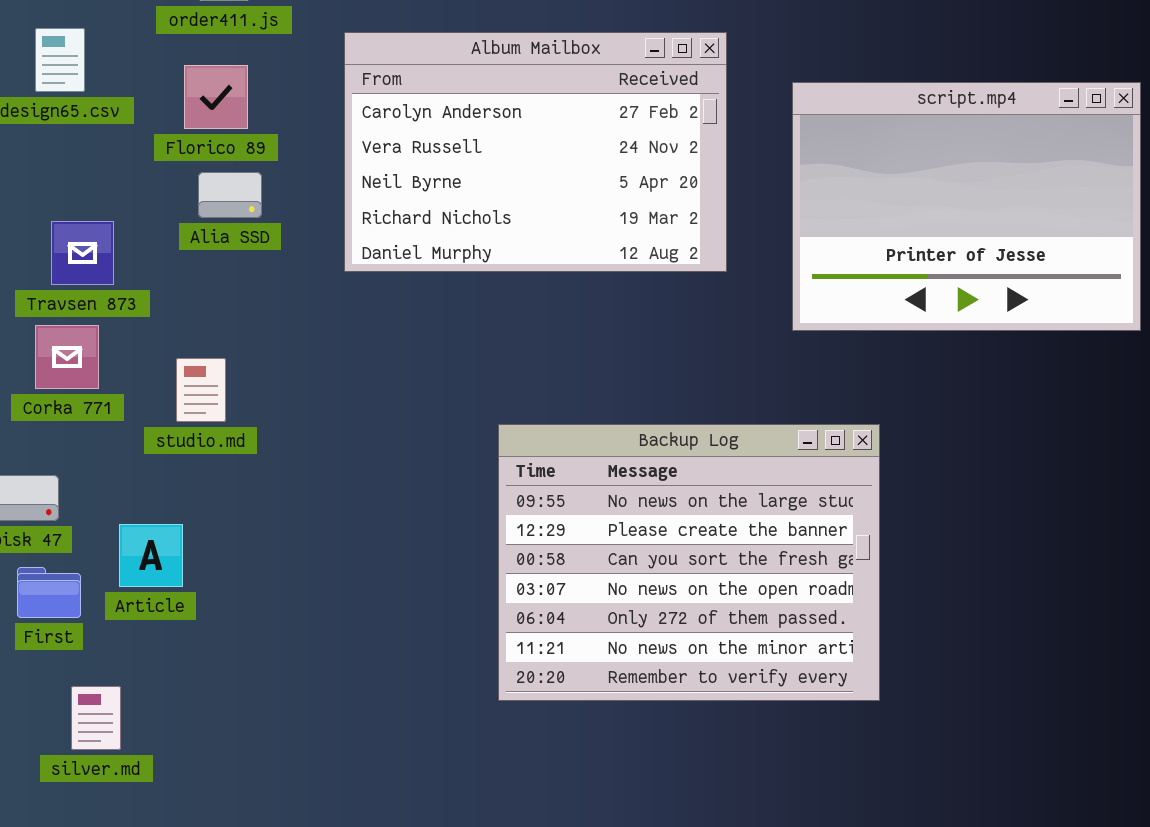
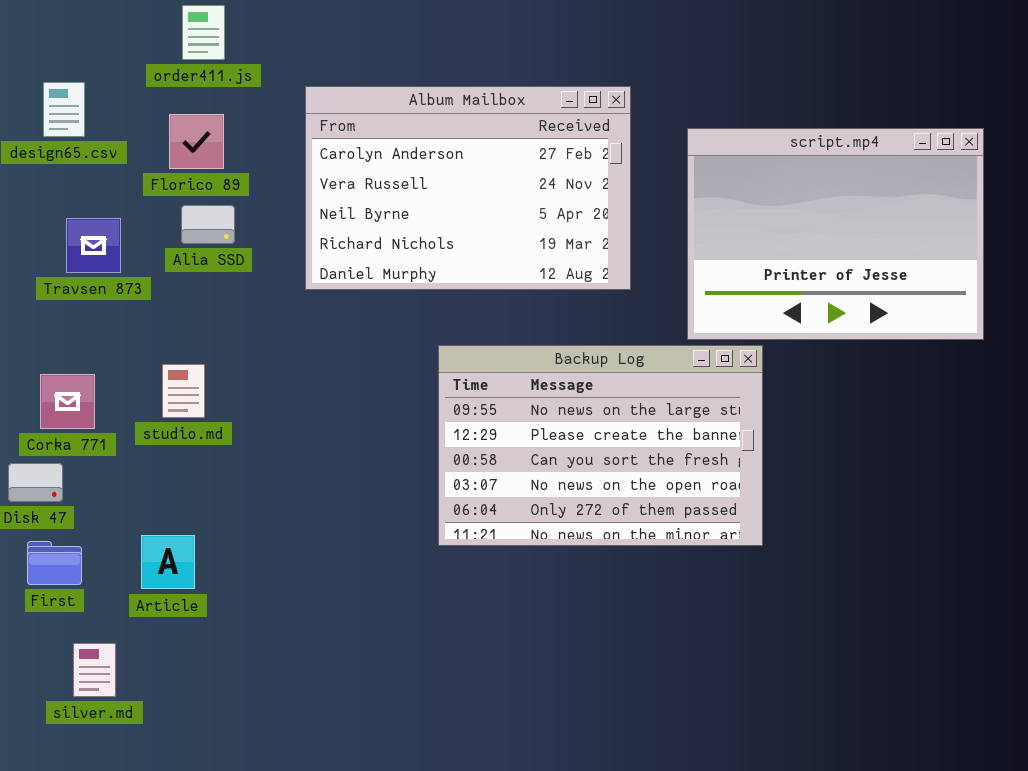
Travsen 873: [51,221,114,285] -> [66,218,121,273], moved
Corka 771: [35,325,99,389] -> [40,374,95,429], moved
Backup Log: [498,424,880,701] -> [438,345,763,546], moved, resized
Article: [119,524,183,587] -> [141,535,195,589], moved

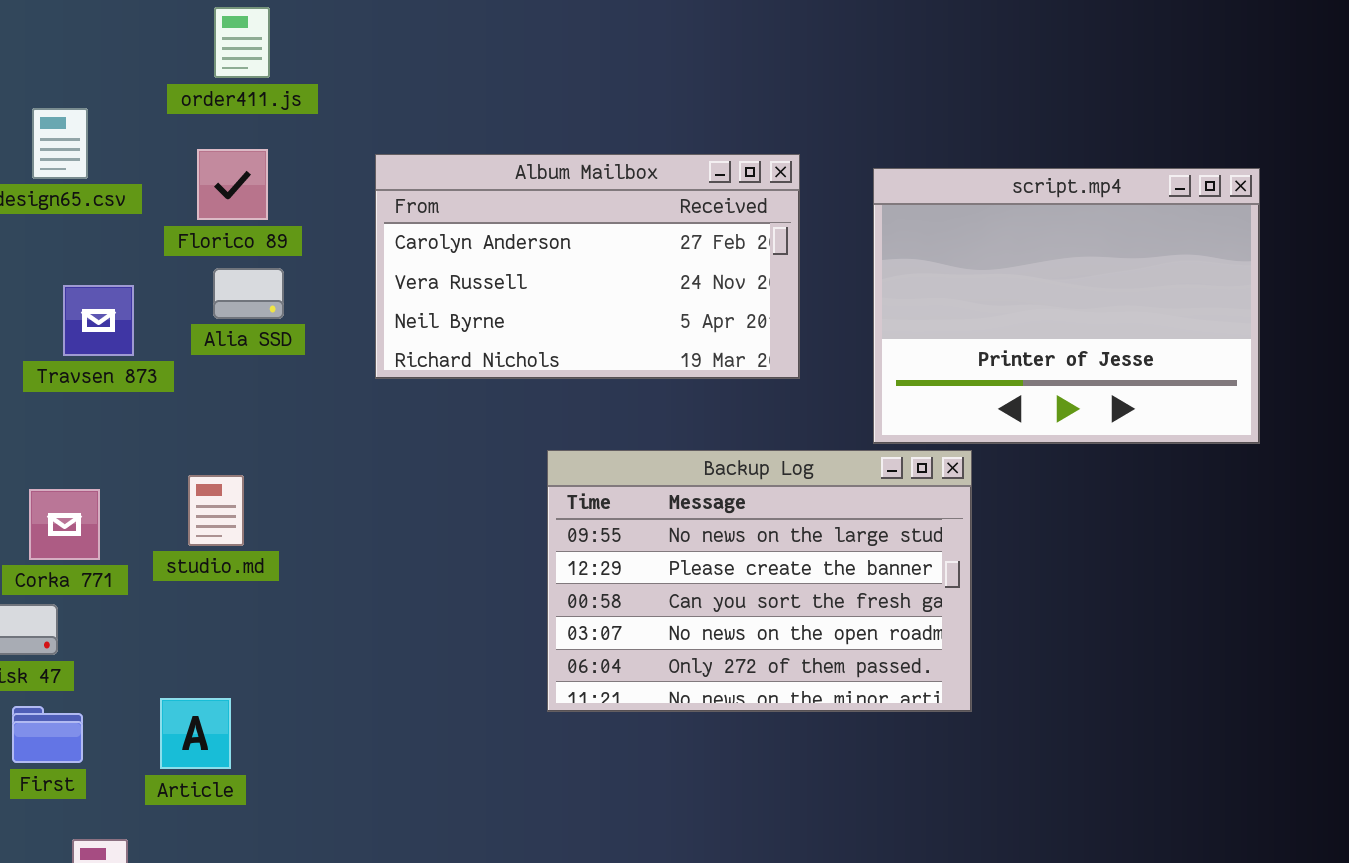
Album Mailbox: [305,86,631,290] -> [375,154,800,379], resized

